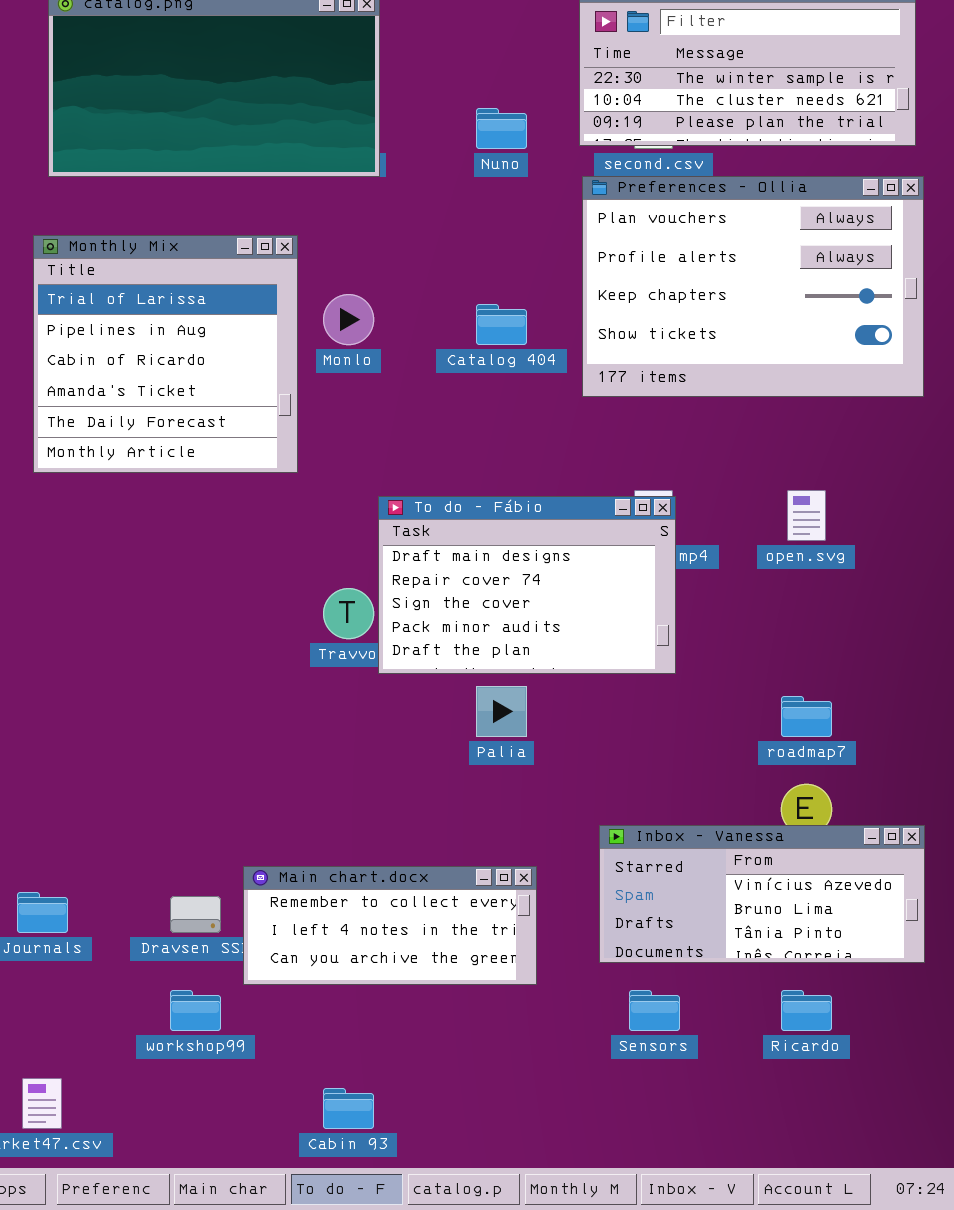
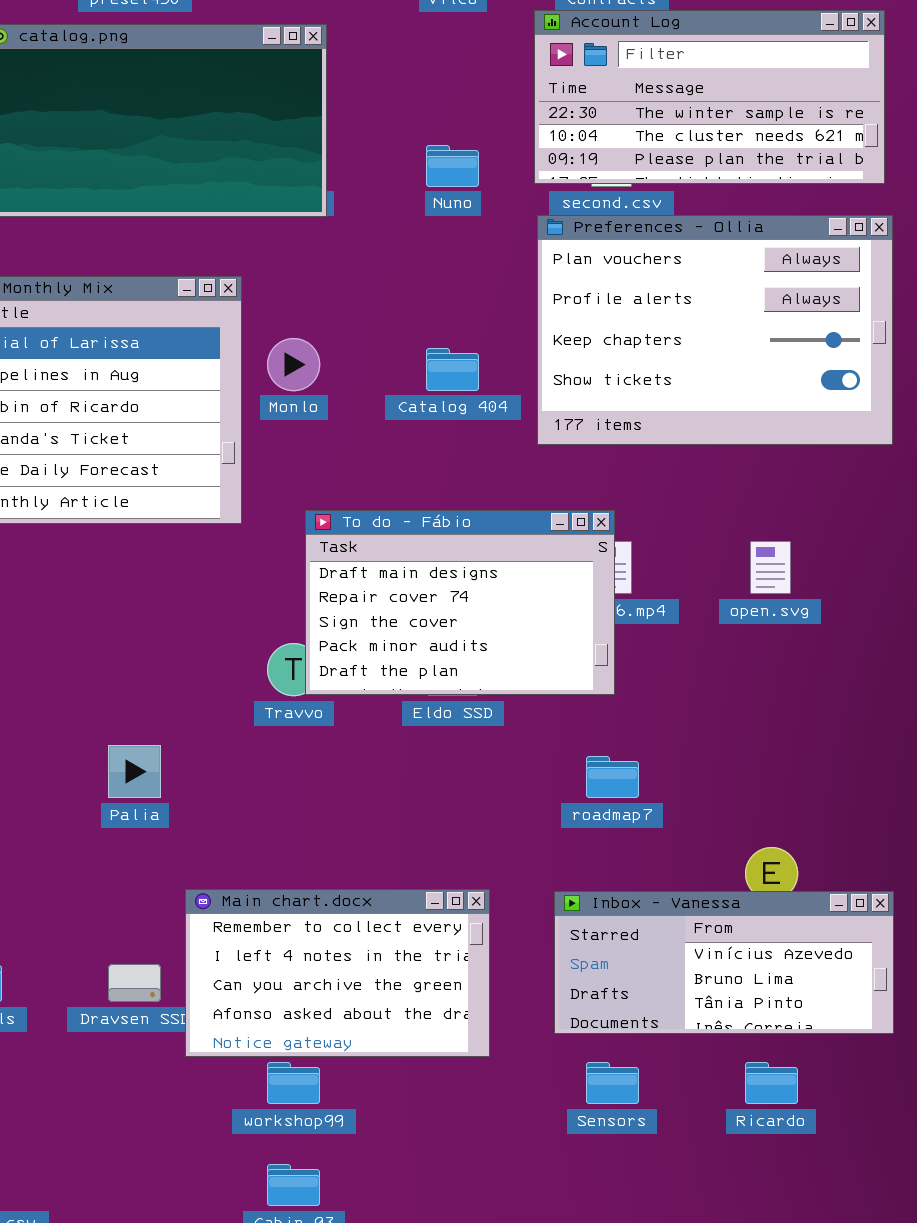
To do - Fábio: [378,496,676,674] -> [305,510,615,695], moved
Palia: [476,686,527,737] -> [108,745,161,798], moved
roadmap7: [781,696,832,737] -> [586,756,639,798], moved
Main chart.docx: [243,866,537,985] -> [185,889,490,1057], resized
workshop99: [170,990,221,1031] -> [267,1062,320,1104], moved

